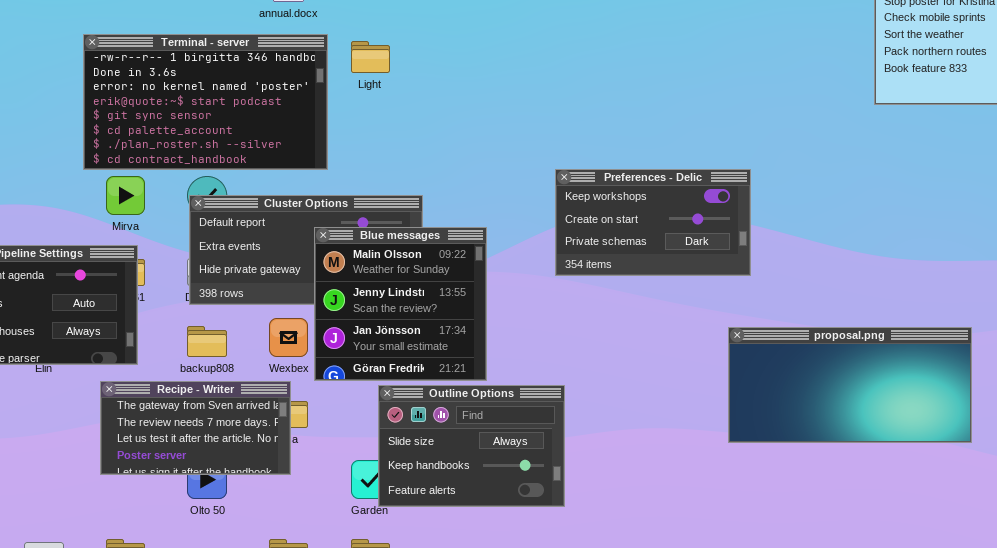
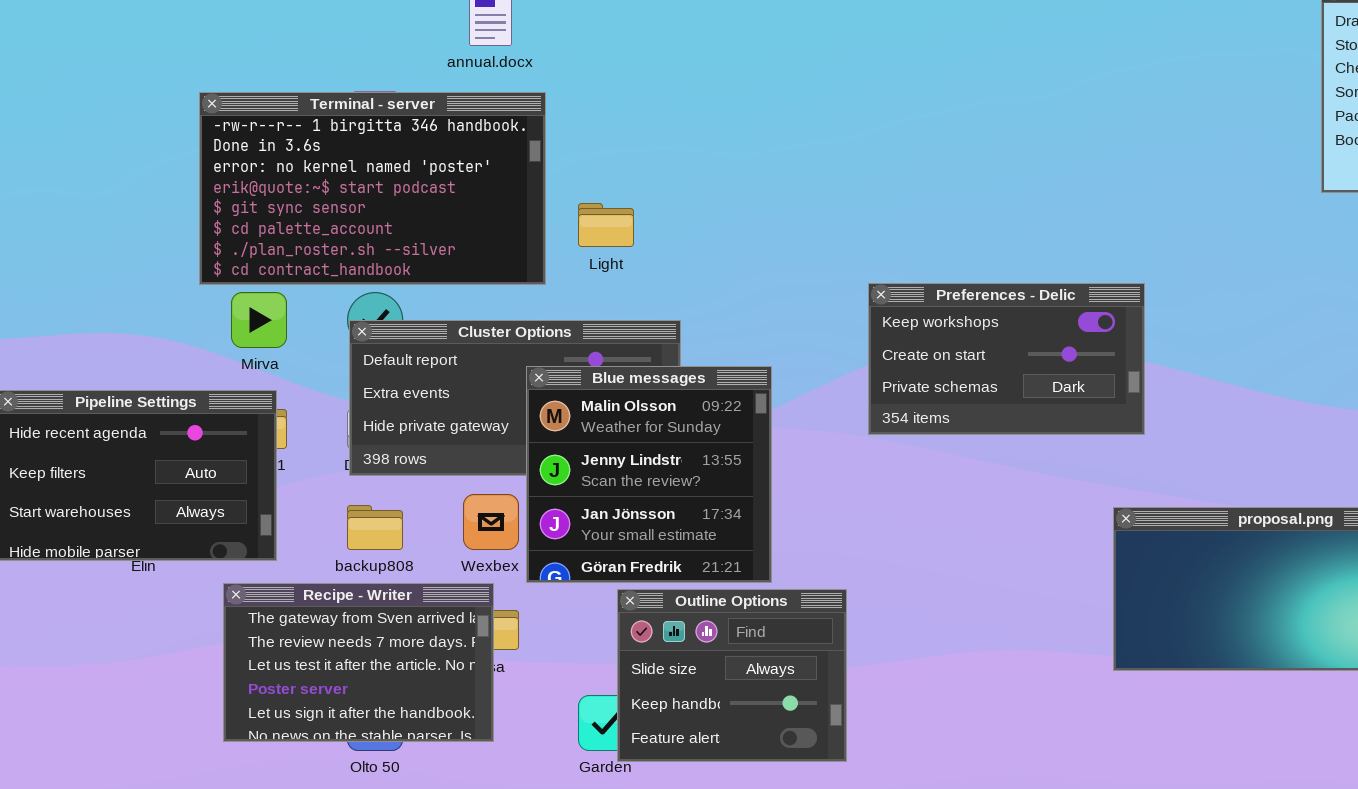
Light: [351,41,390,73] -> [578,203,634,247], moved
Recipe - Writer: [100,381,291,475] -> [223,583,494,742], resized
Outline Options: [378,385,565,507] -> [617,589,847,762], resized

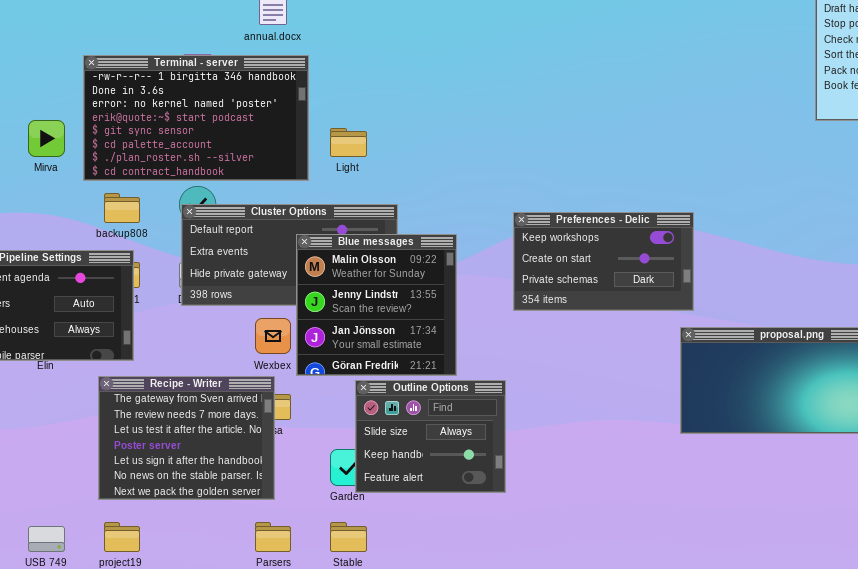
Preferences - Delic: [868,283,1145,435] -> [513,212,694,311], moved
Mirva: [231,292,287,348] -> [28,120,65,157], moved
backup808: [347,505,403,550] -> [104,193,140,223], moved
Recipe - Writer: [223,583,494,742] -> [98,376,275,500], resized

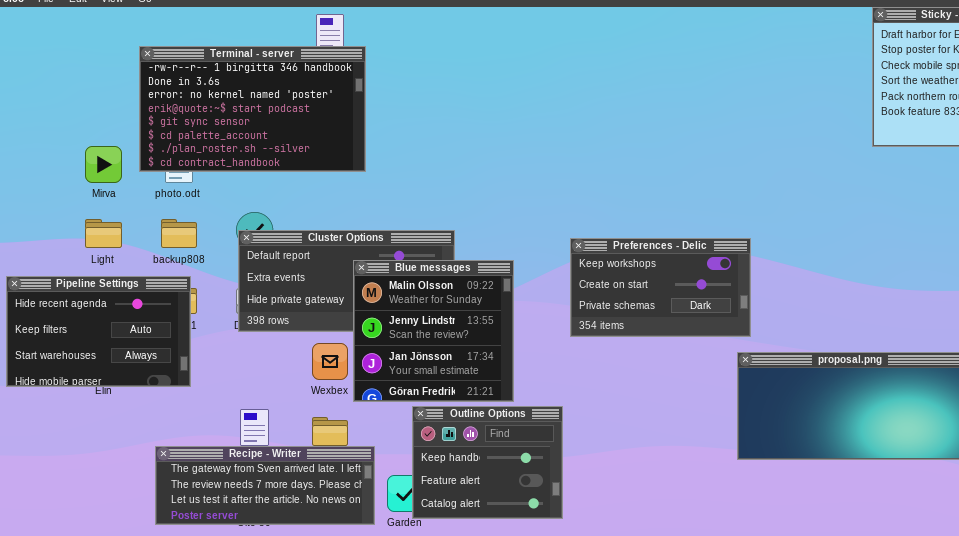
Terminal - server: [83,55,309,181] -> [139,46,366,172], moved
Light: [330,128,367,157] -> [85,219,122,248], moved
Recipe - Writer: [98,376,275,500] -> [155,446,375,525], resized
Outline Options: [355,380,506,493] -> [412,406,563,519], scrolled down 1 row

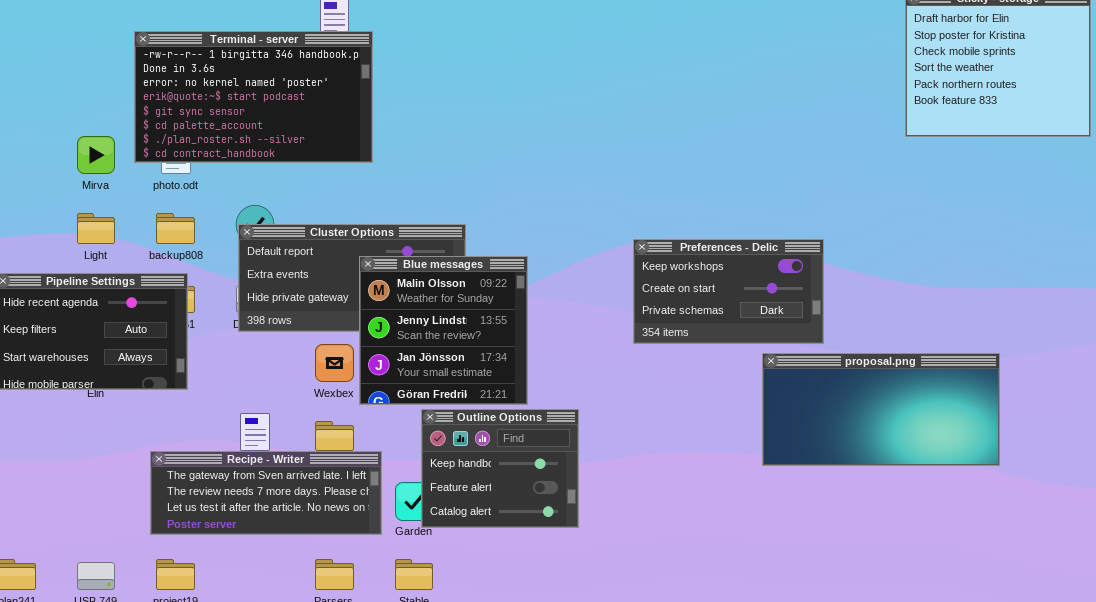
Preferences - Delic: [570,238,751,337] -> [633,239,824,344], moved

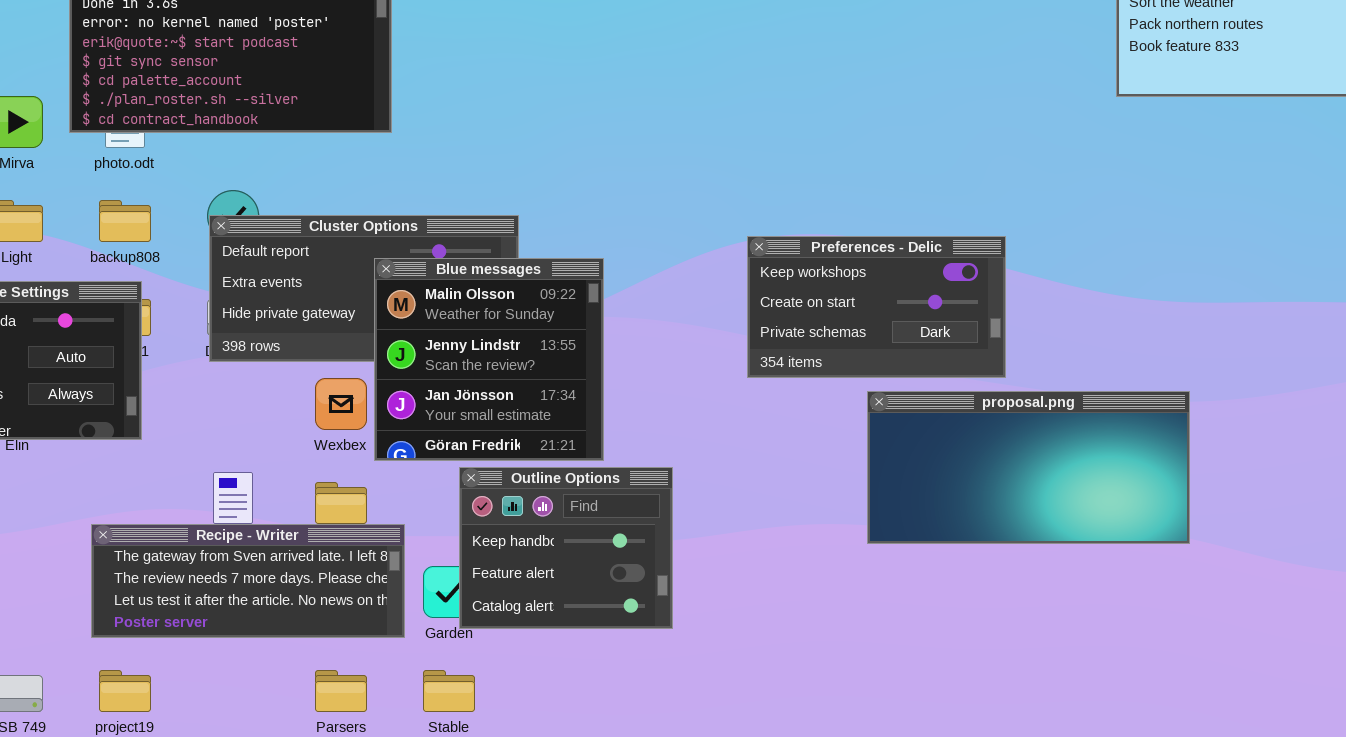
proposal.png: [762,353,1000,466] -> [867,391,1190,544], moved

